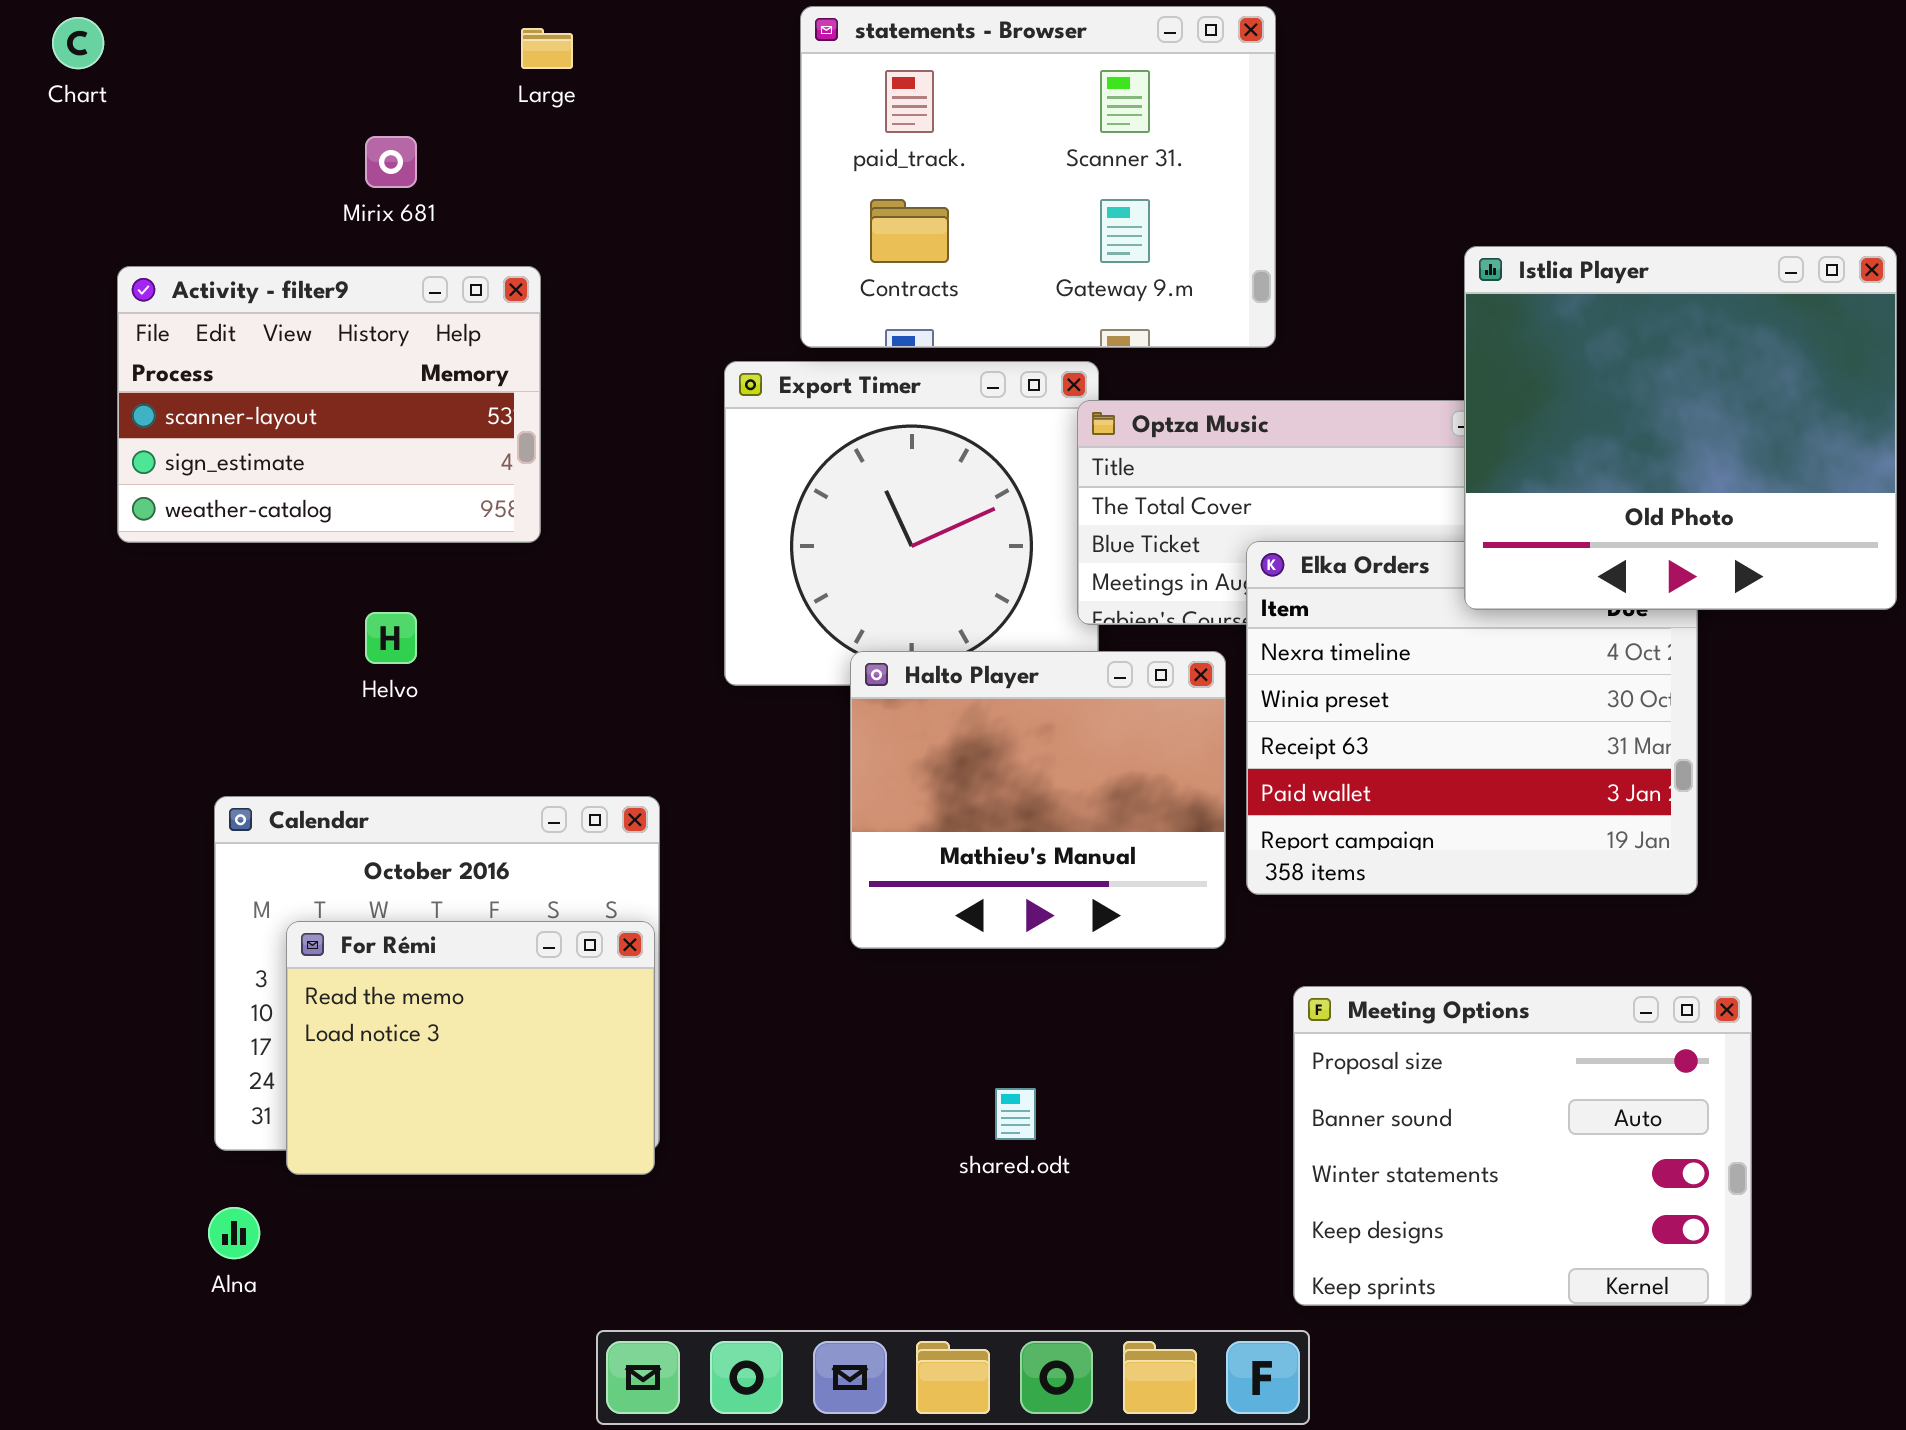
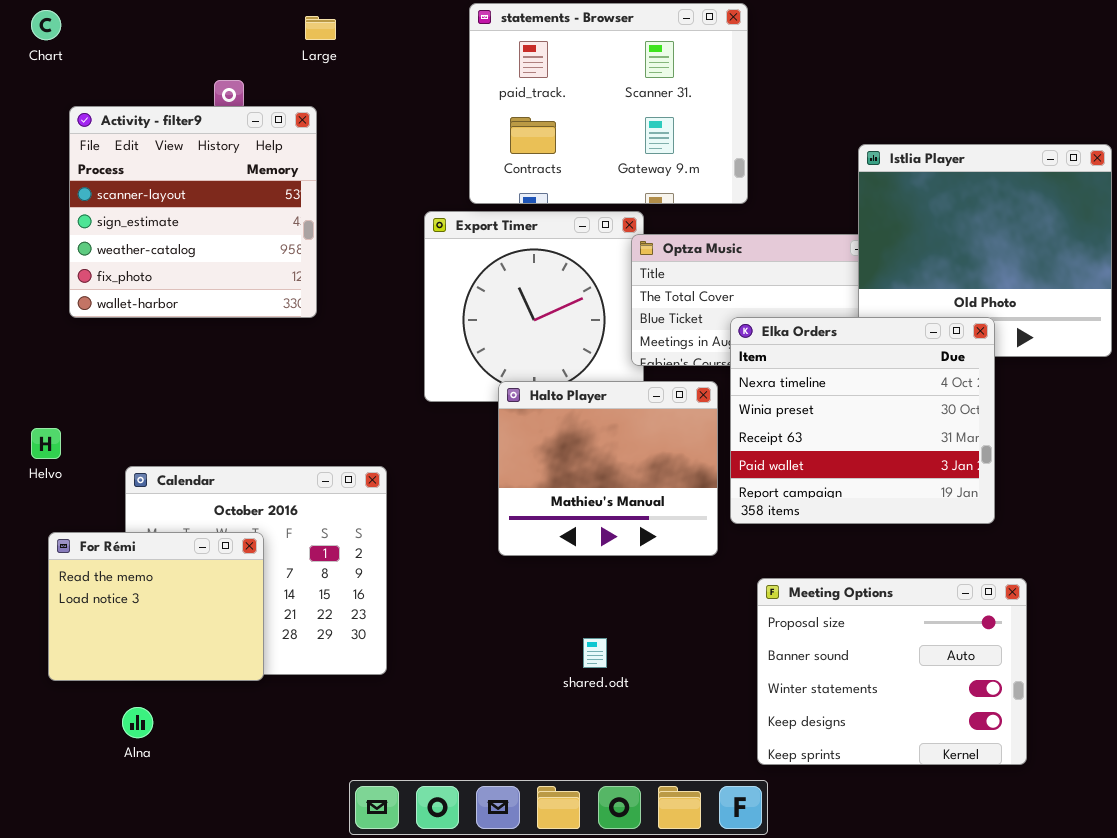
Activity - filter9: [117,266,541,543] -> [69,106,317,318], resized
Elka Orders: [1246,541,1698,895] -> [730,317,995,524], raised
Helvo: [365,612,417,664] -> [31,428,61,459], moved
For Rémi: [286,921,655,1175] -> [48,532,264,681], moved

